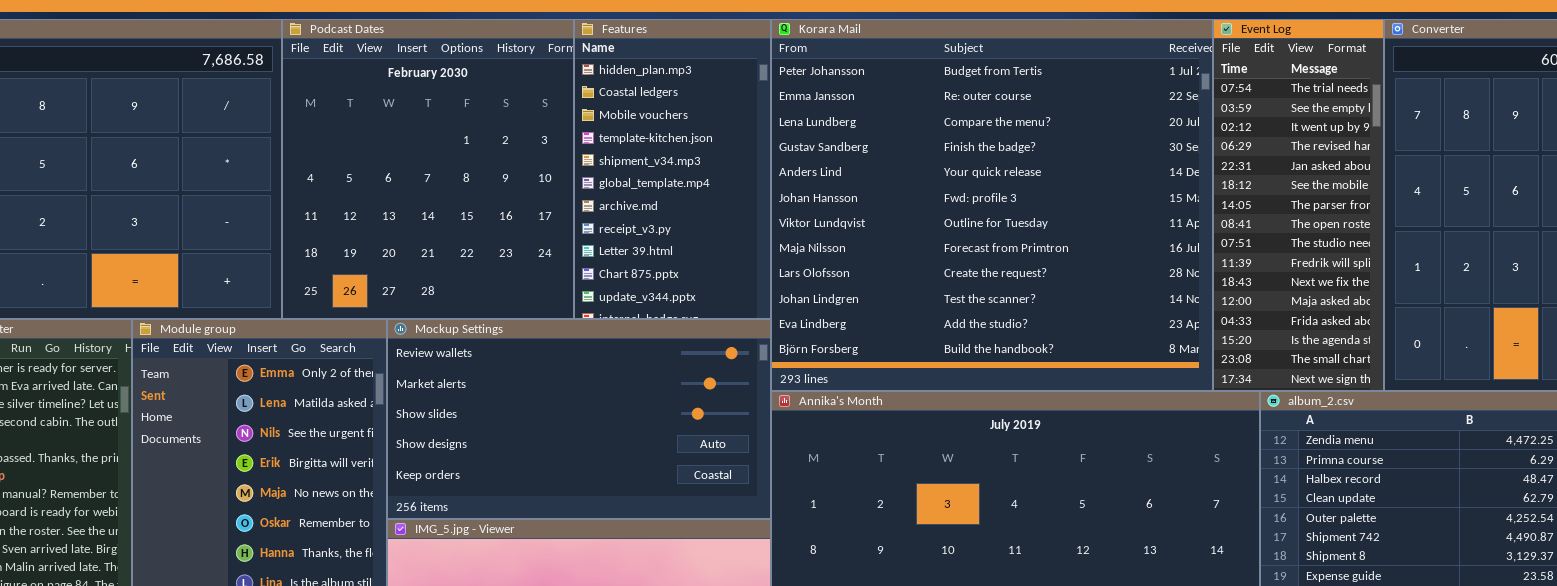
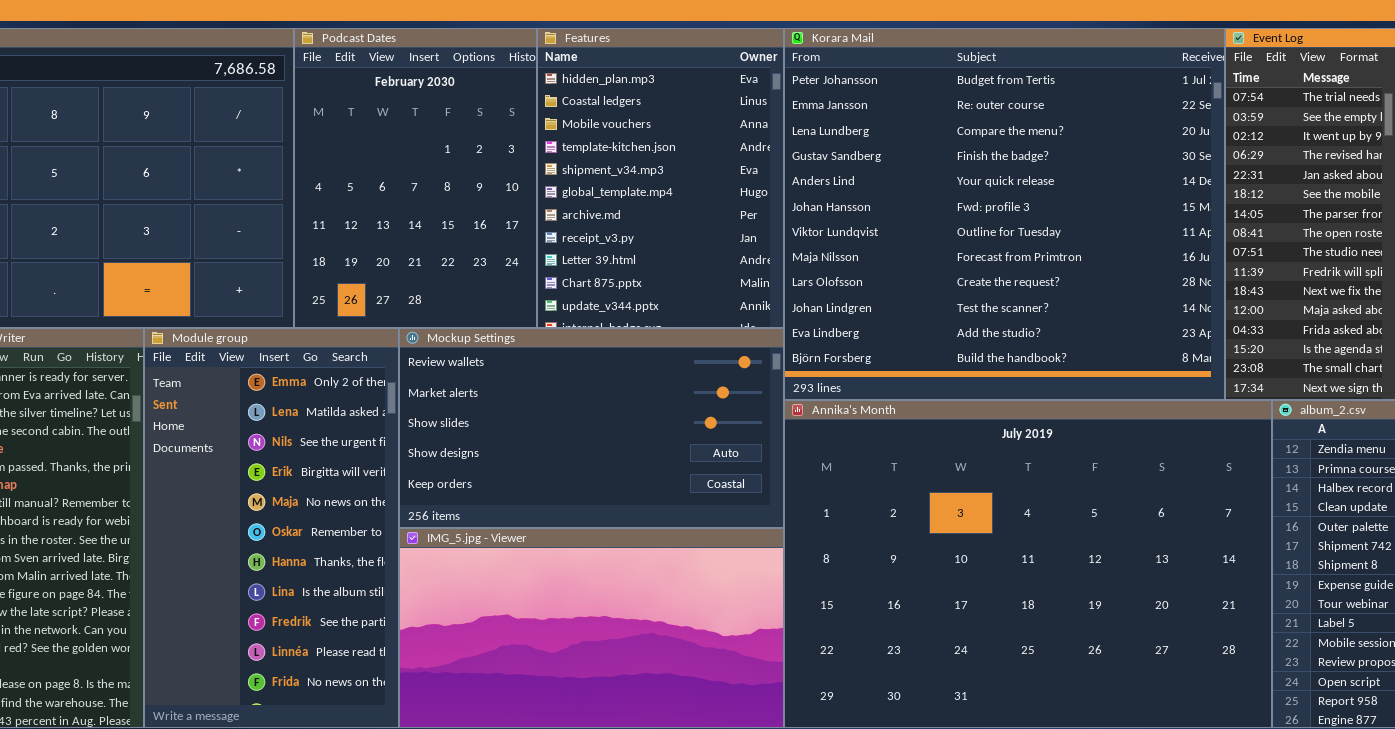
Podcast Dates: [282,19,574,319] -> [294,28,537,328], resized
Features: [574,19,771,319] -> [537,28,784,328], resized

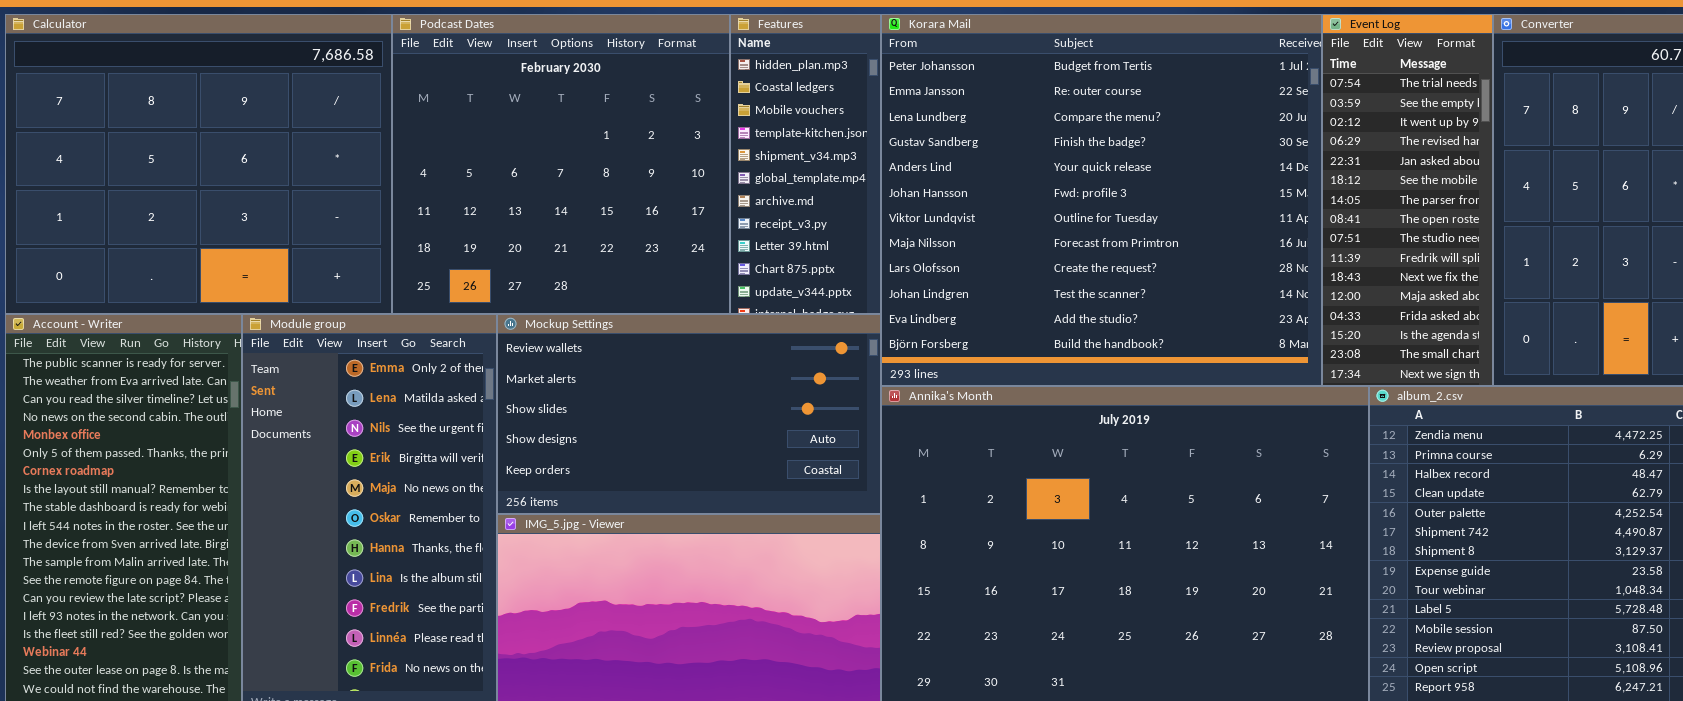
Podcast Dates: [294,28,537,328] -> [392,14,730,314], resized
Features: [537,28,784,328] -> [730,14,881,314], resized

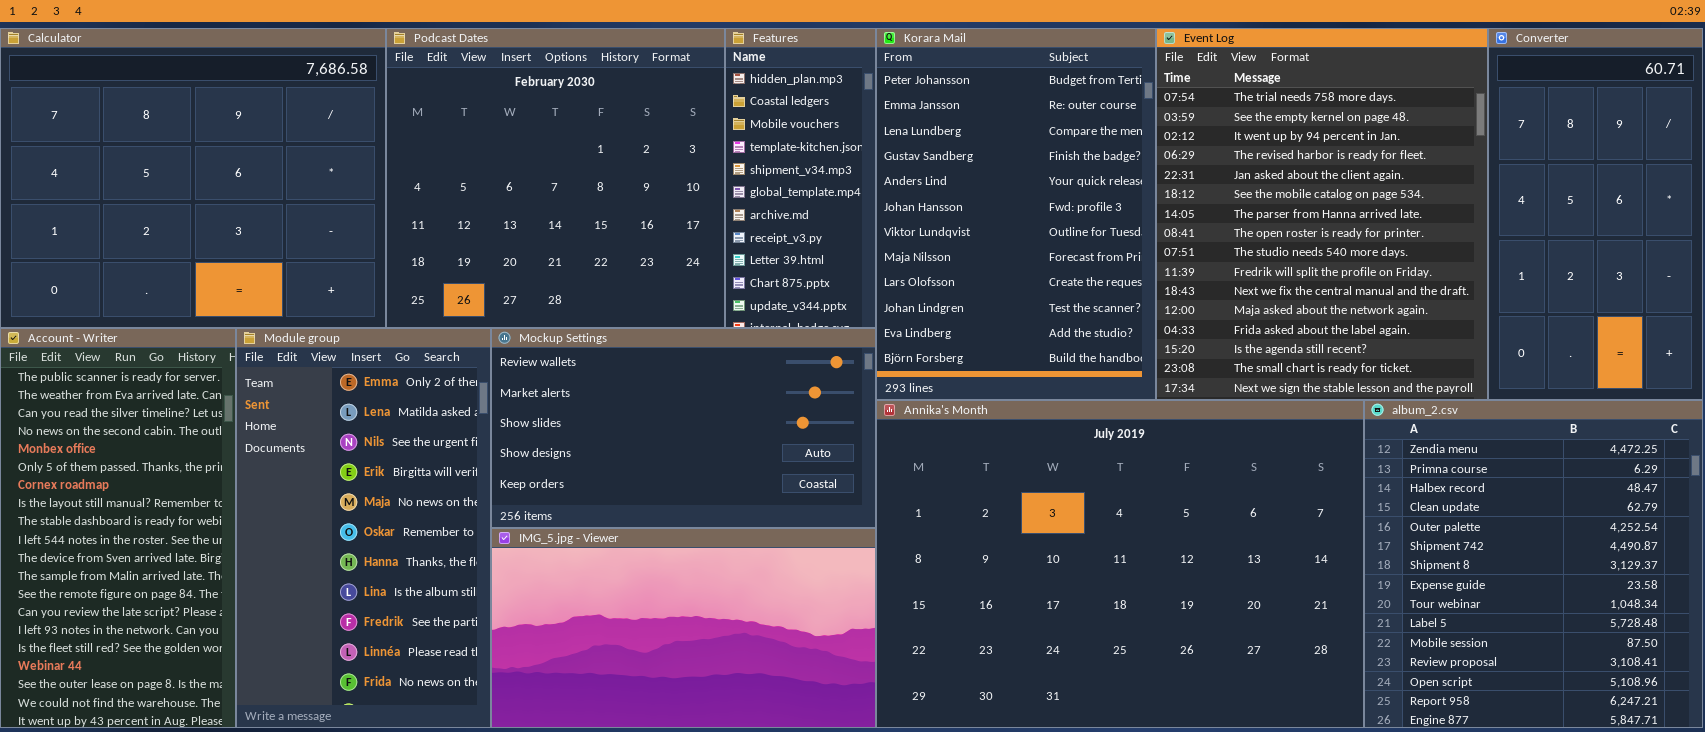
Korara Mail: [881,14,1322,386] -> [876,28,1156,400], resized
Event Log: [1322,14,1493,386] -> [1156,28,1488,400], resized

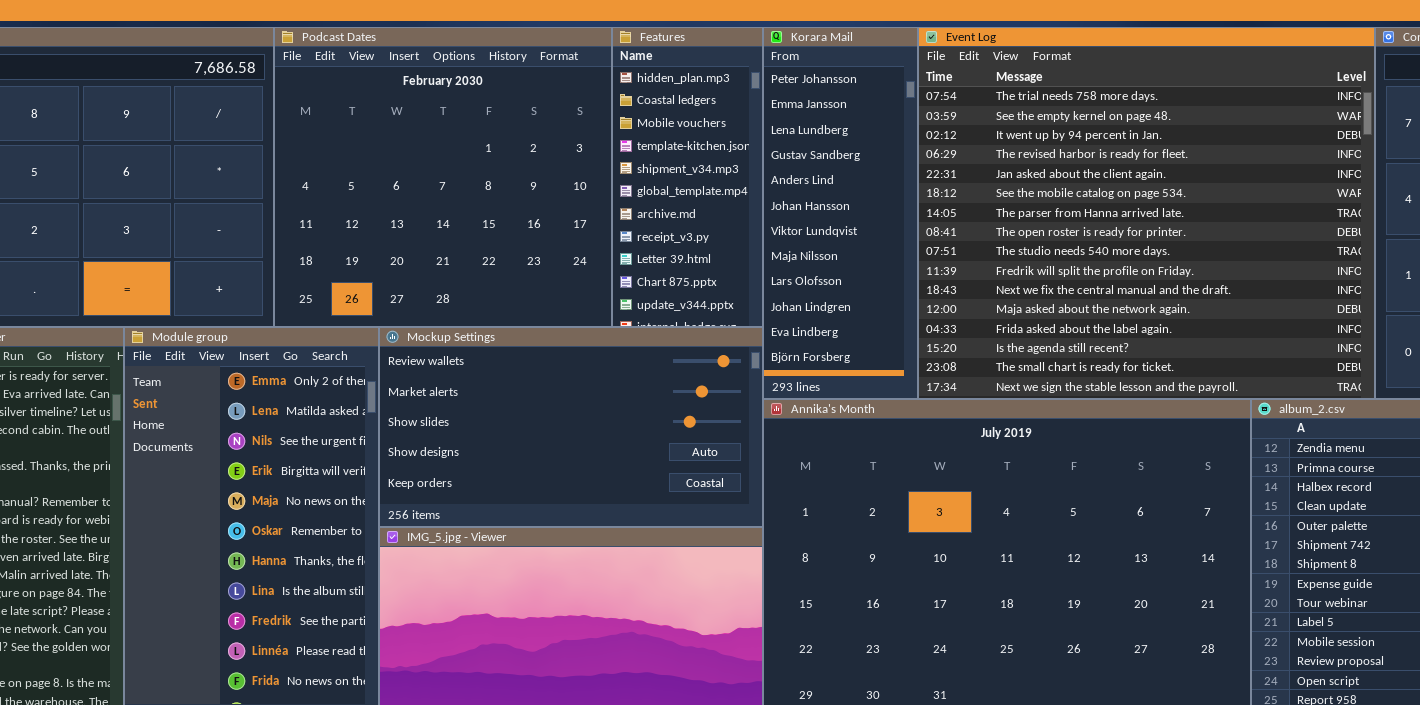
Korara Mail: [876,28,1156,400] -> [763,27,918,399], resized
Event Log: [1156,28,1488,400] -> [918,27,1375,399], resized

